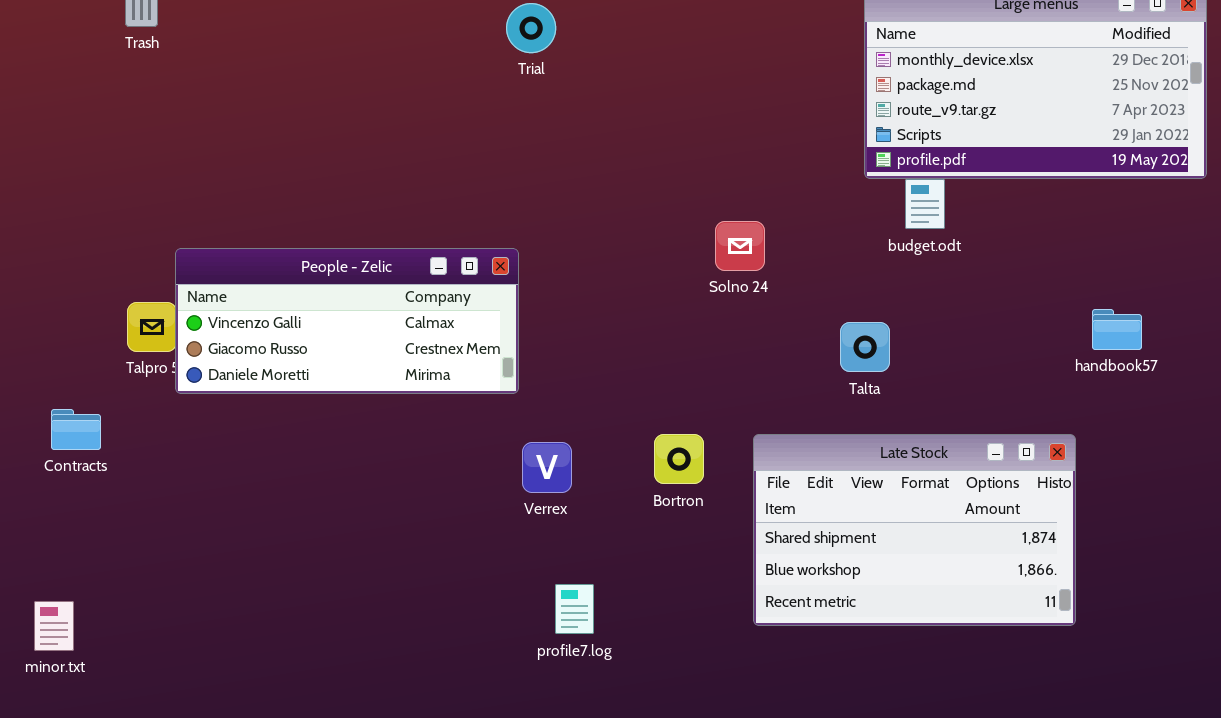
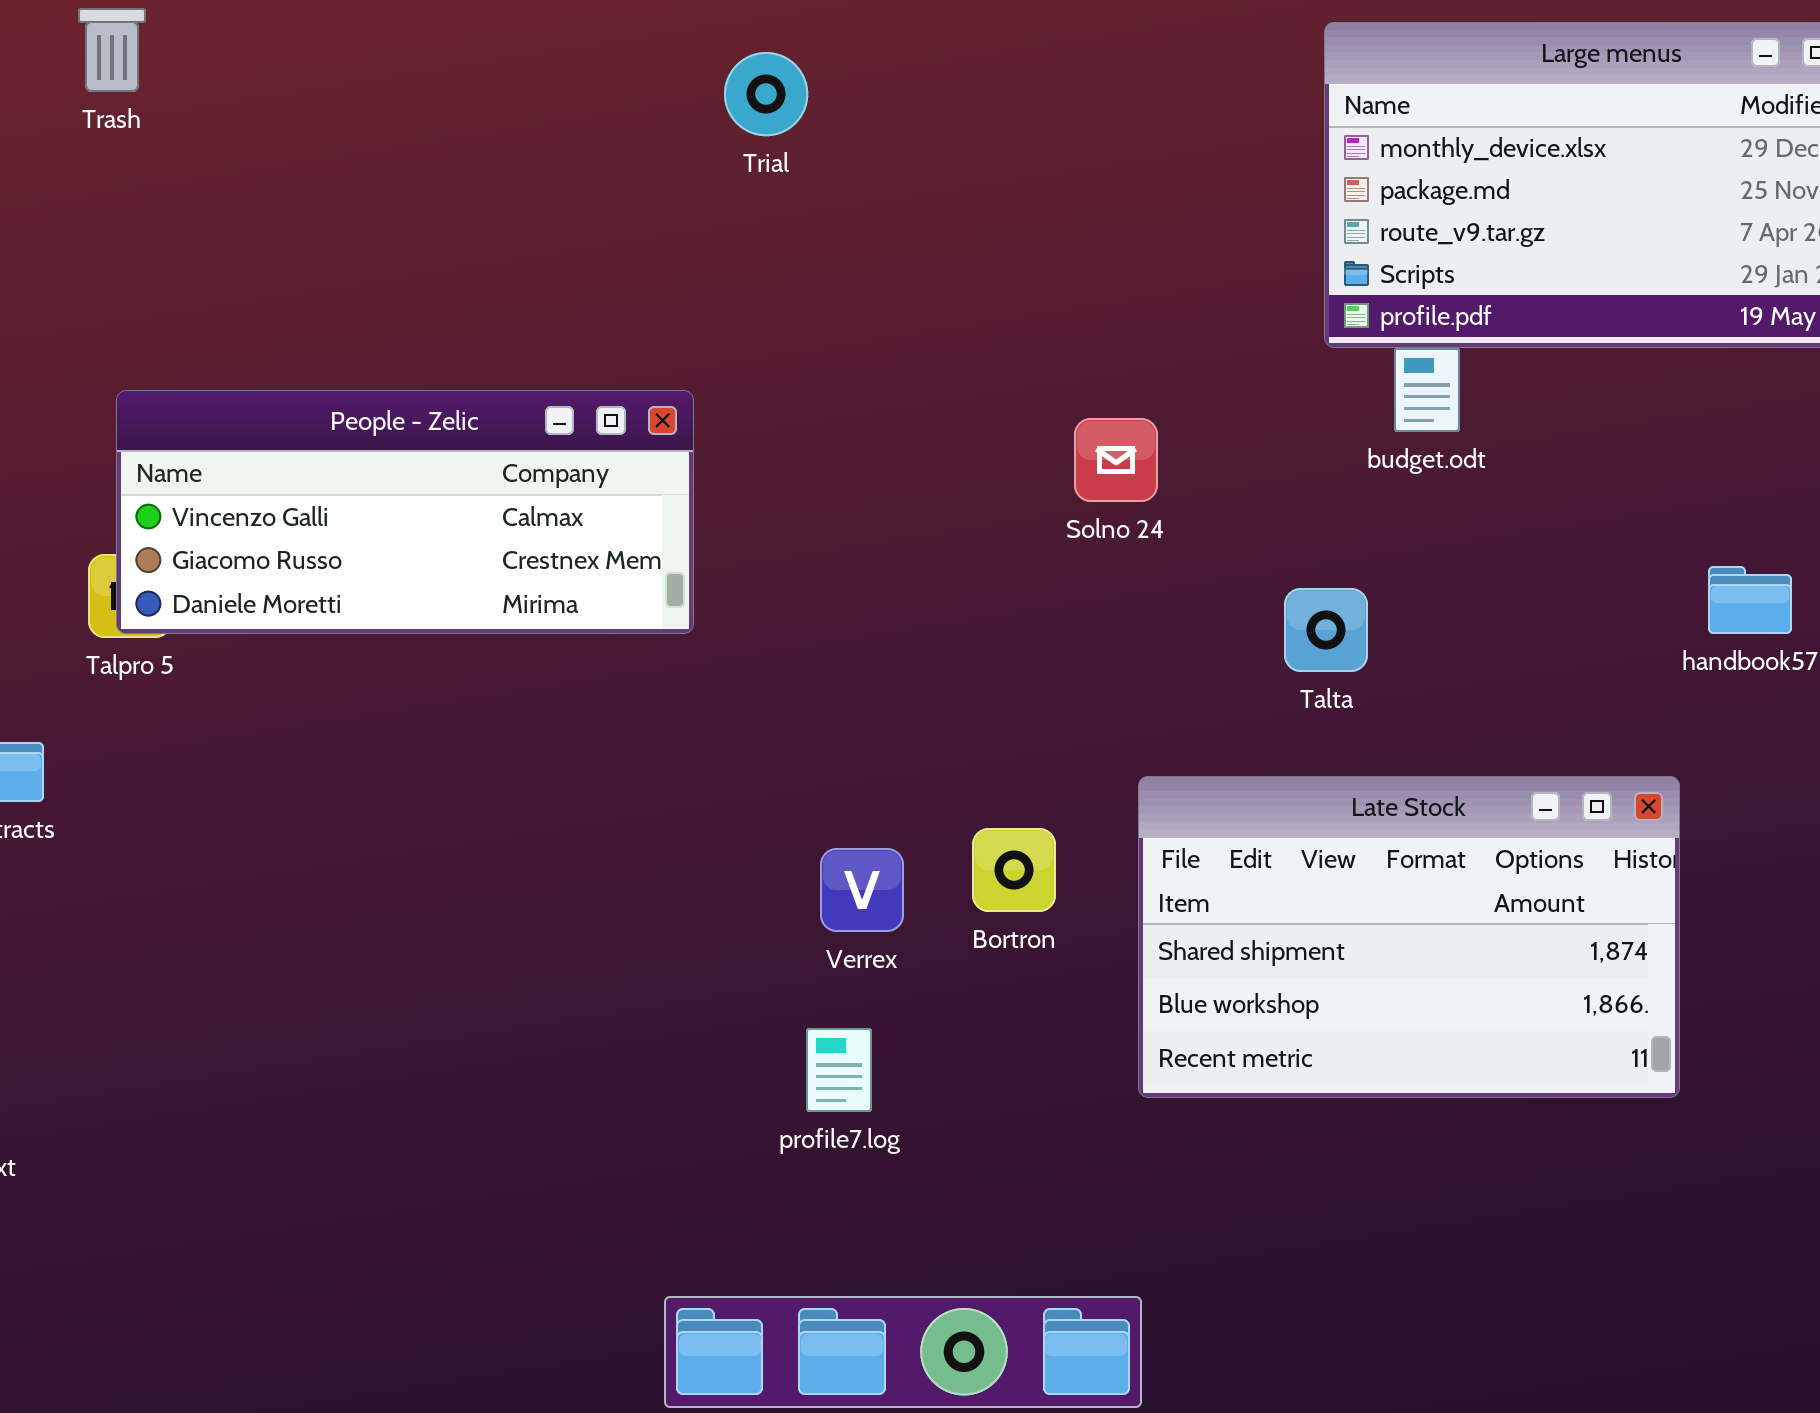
People - Zelic: [175,248,519,394] -> [116,390,694,634], moved
Bortron: [654,434,704,484] -> [972,828,1056,912], moved
Verrex: [522,442,572,493] -> [820,848,904,932], moved

